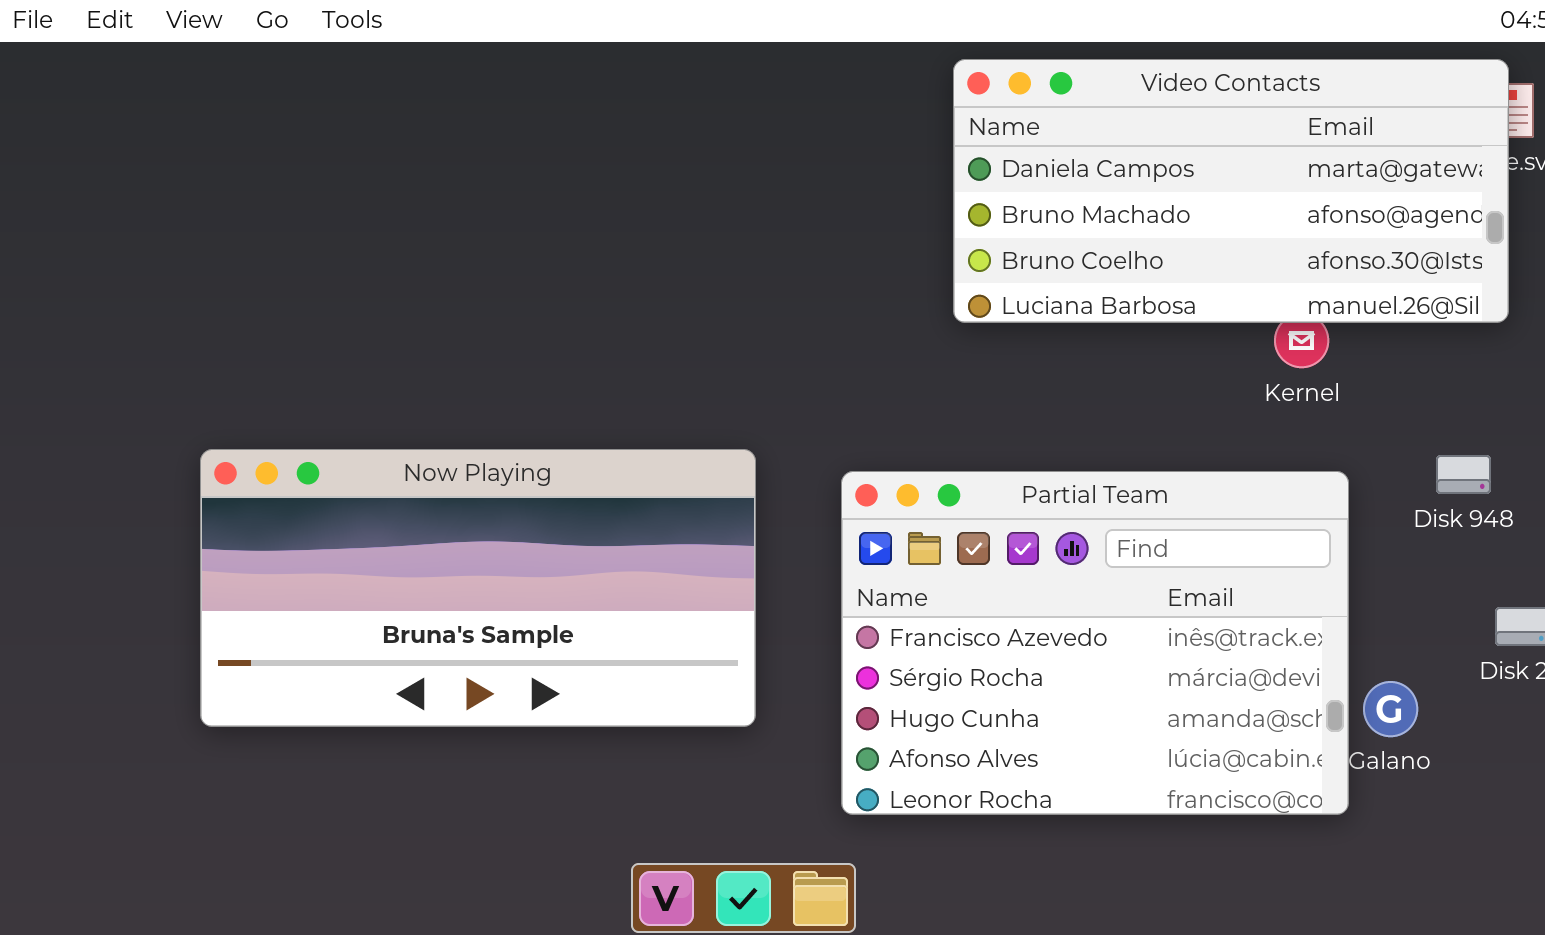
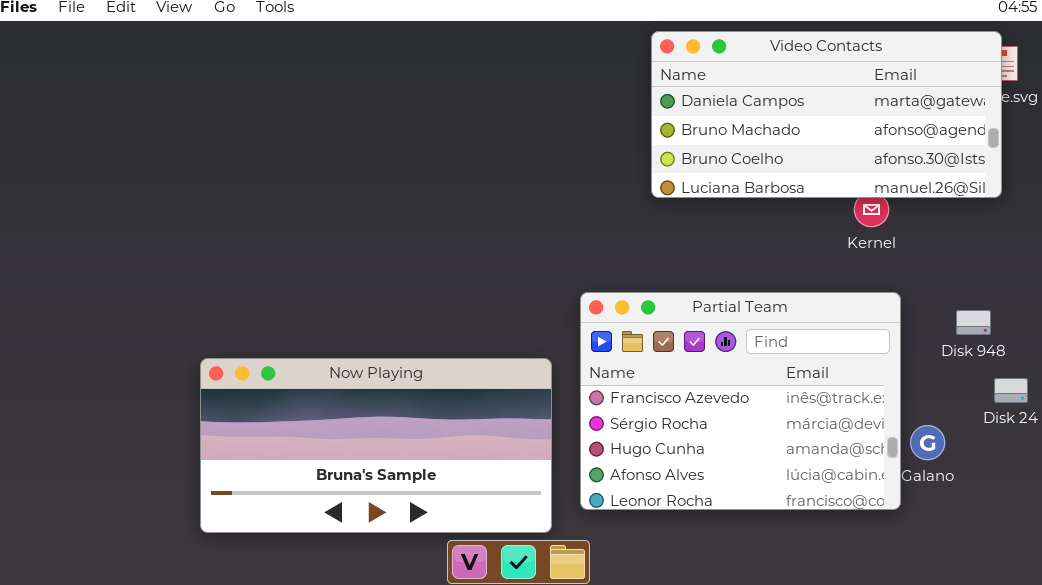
Now Playing: [200,449,756,727] -> [200,358,552,533], moved
Disk 948: [1436,455,1491,494] -> [956,310,991,335], moved

